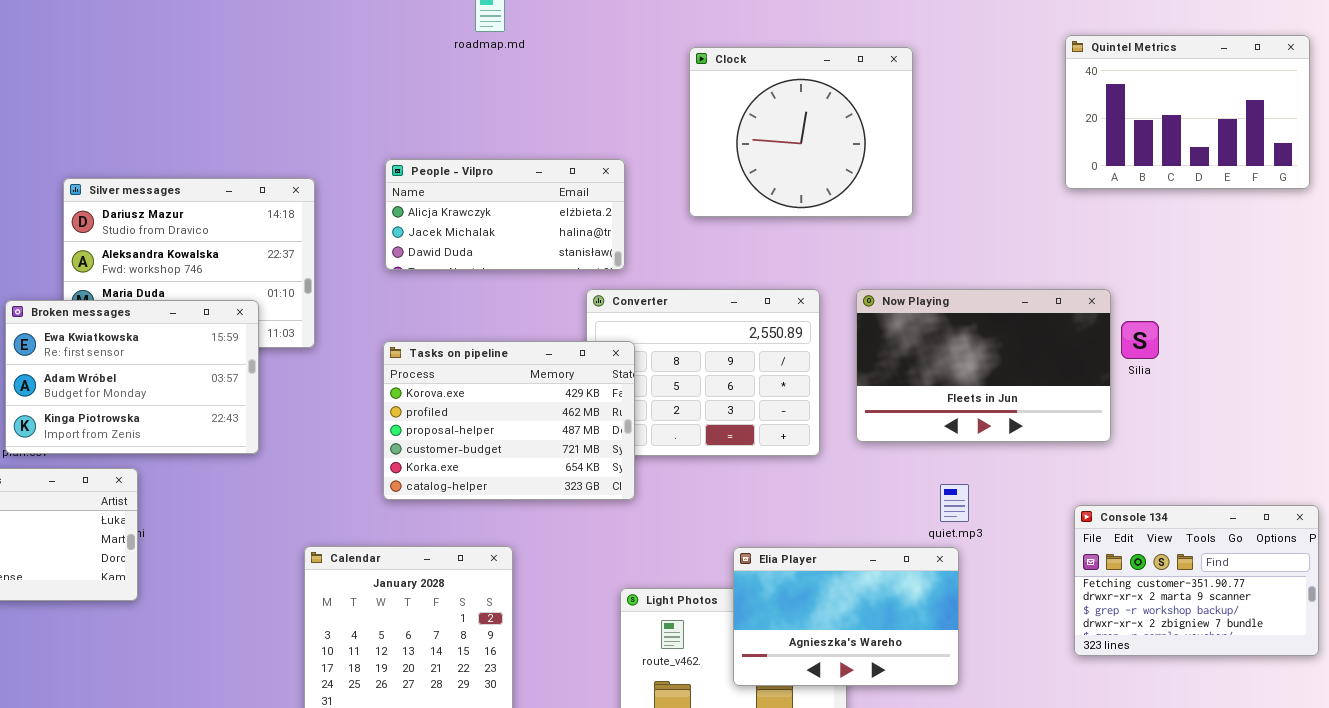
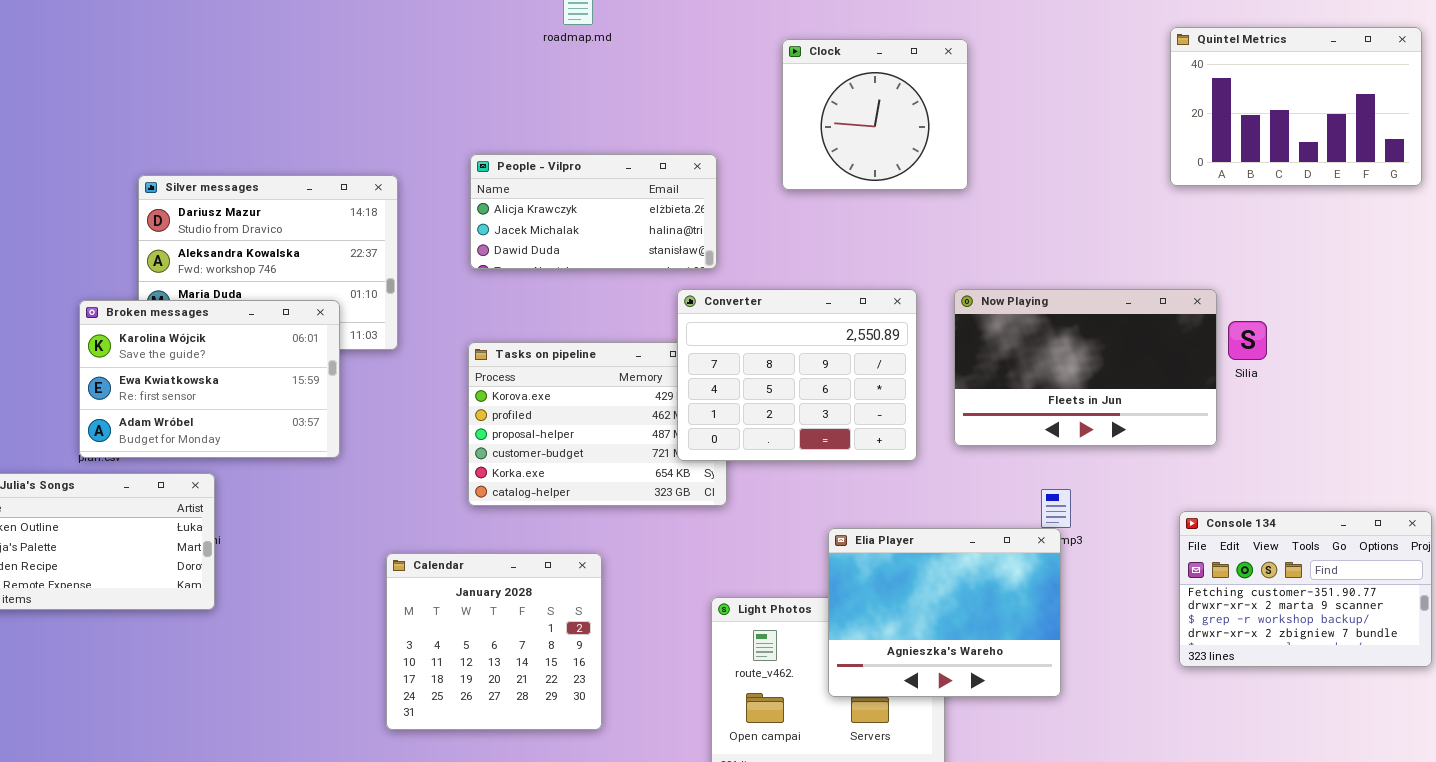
Clock: [689,47,913,217] -> [782,39,968,190], resized
Converter: [586,289,820,456] -> [677,289,917,461], raised
Broken messages: [5,300,259,454] -> [79,300,340,458], scrolled up 1 row
Elia Player: [733,547,959,686] -> [828,528,1061,697], resized

